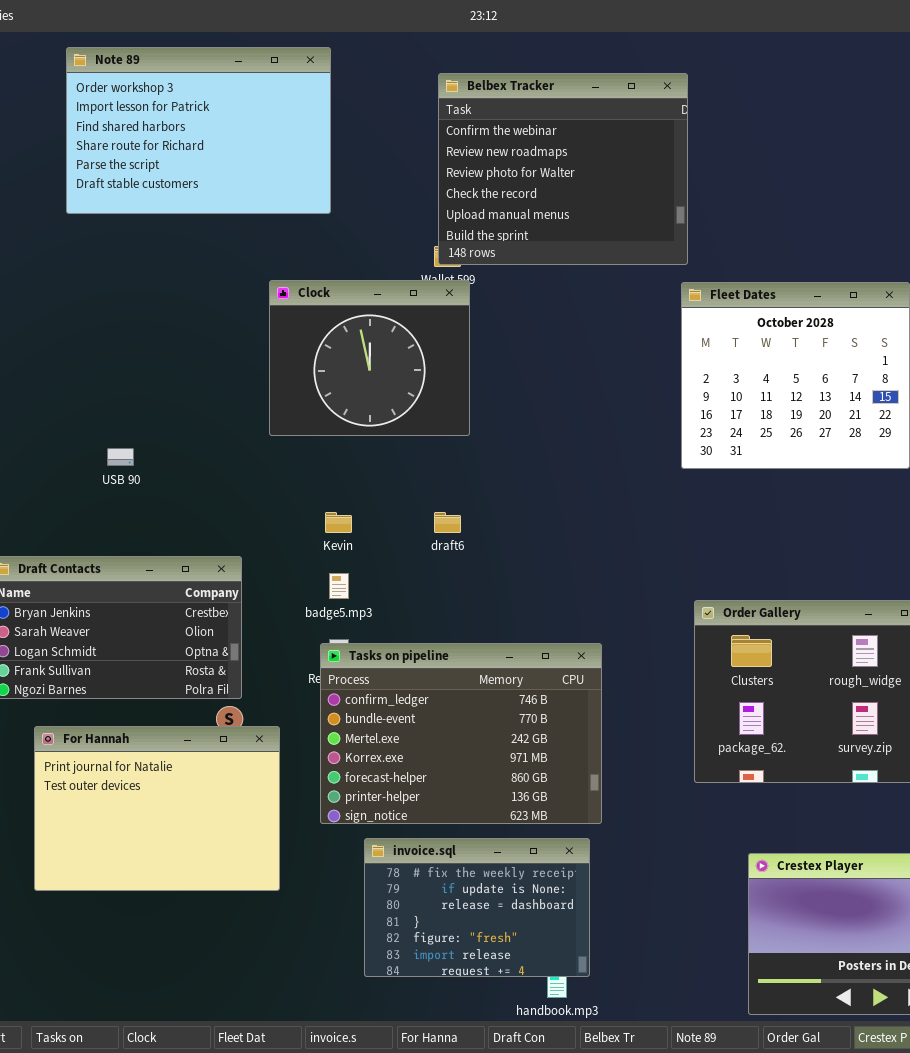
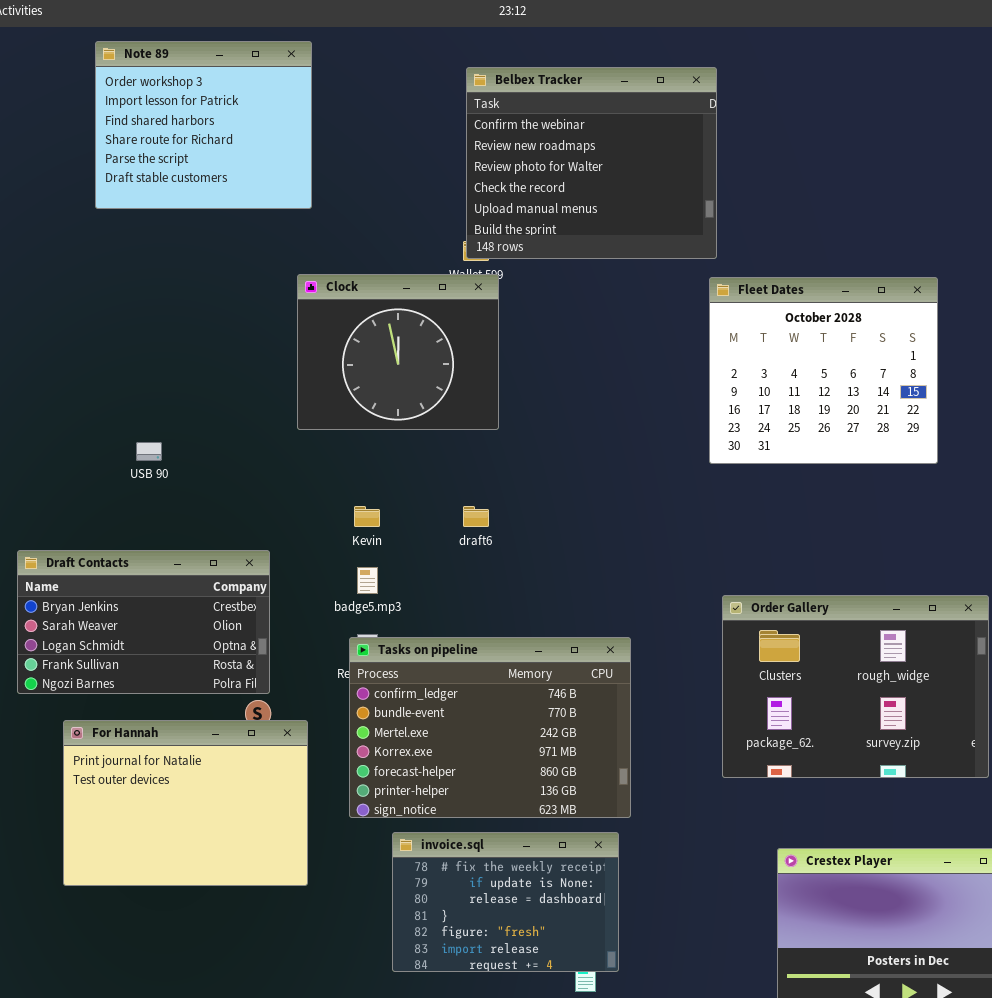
Note 89: [66,47,331,214] -> [95,41,312,209], resized

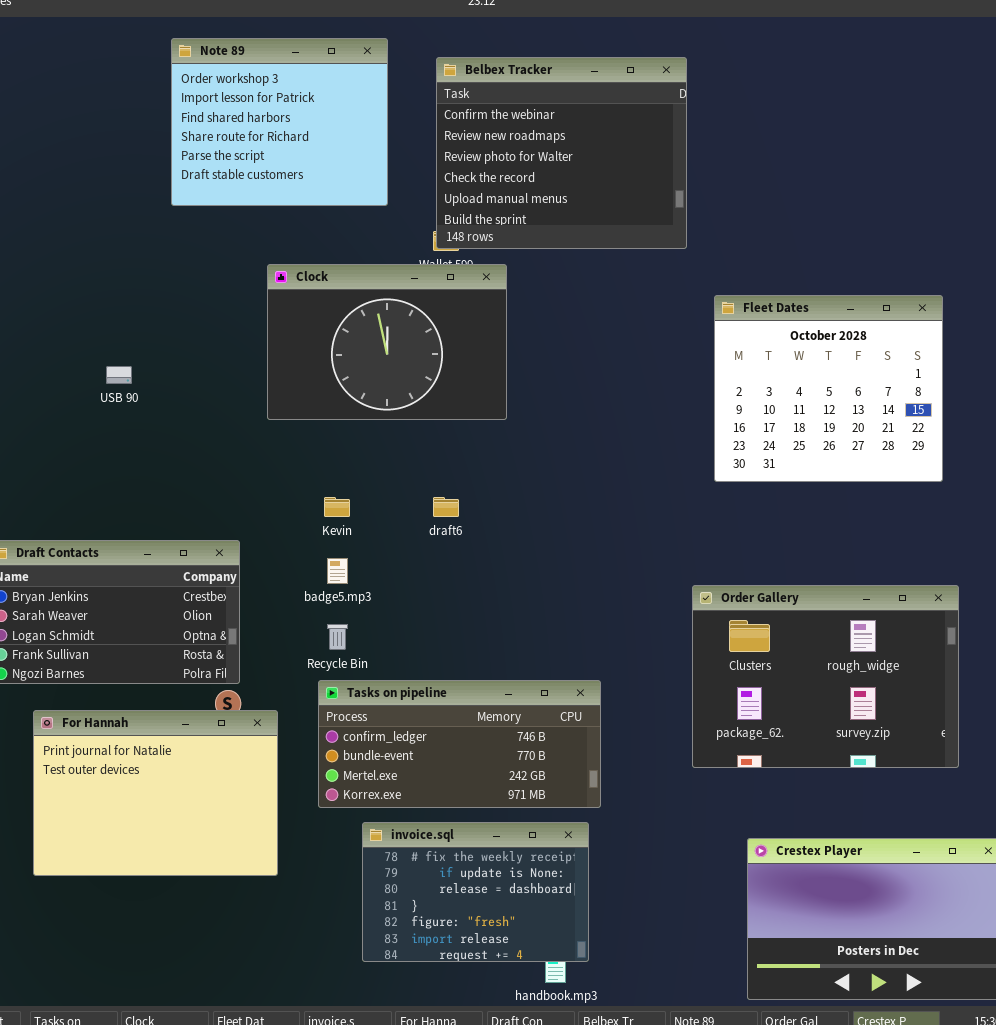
Note 89: [95,41,312,209] -> [171,38,388,206], moved
Clock: [297,274,499,430] -> [267,264,507,420], resized
Fleet Dates: [709,277,938,464] -> [714,295,943,482], moved
USB 90: [136,442,162,461] -> [106,366,132,384], moved
Tasks on pipeline: [349,637,631,818] -> [318,680,601,808], resized

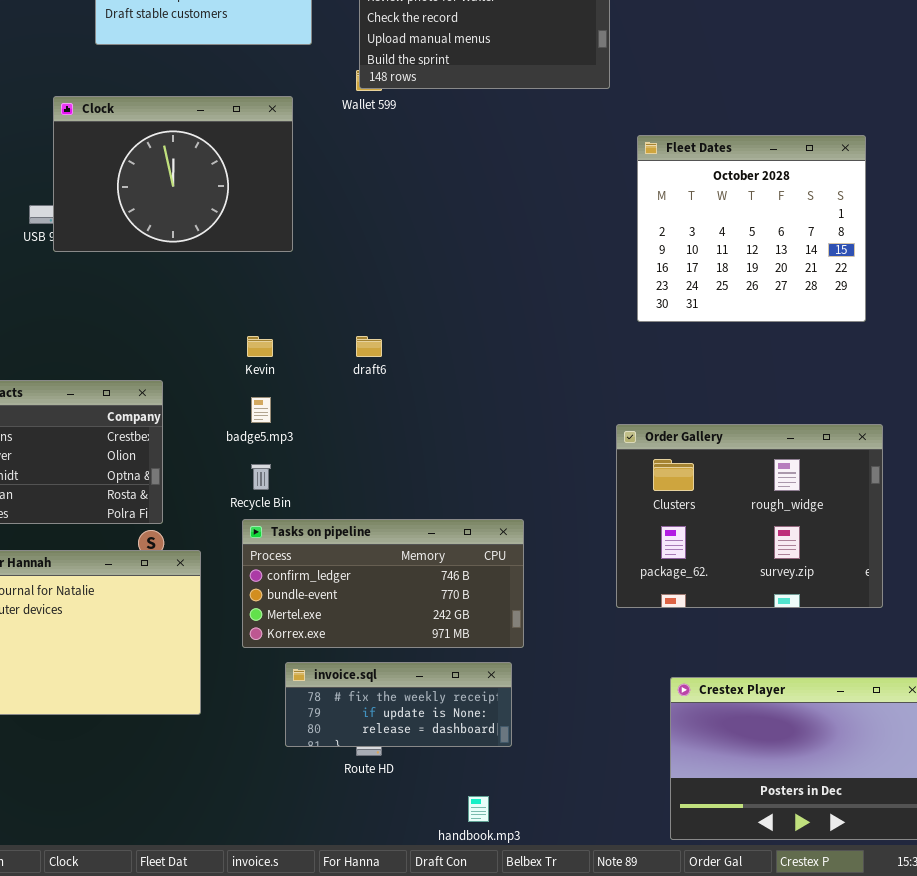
Clock: [267,264,507,420] -> [53,96,293,252], moved
invoice.sql: [362,822,589,962] -> [285,662,512,747], resized

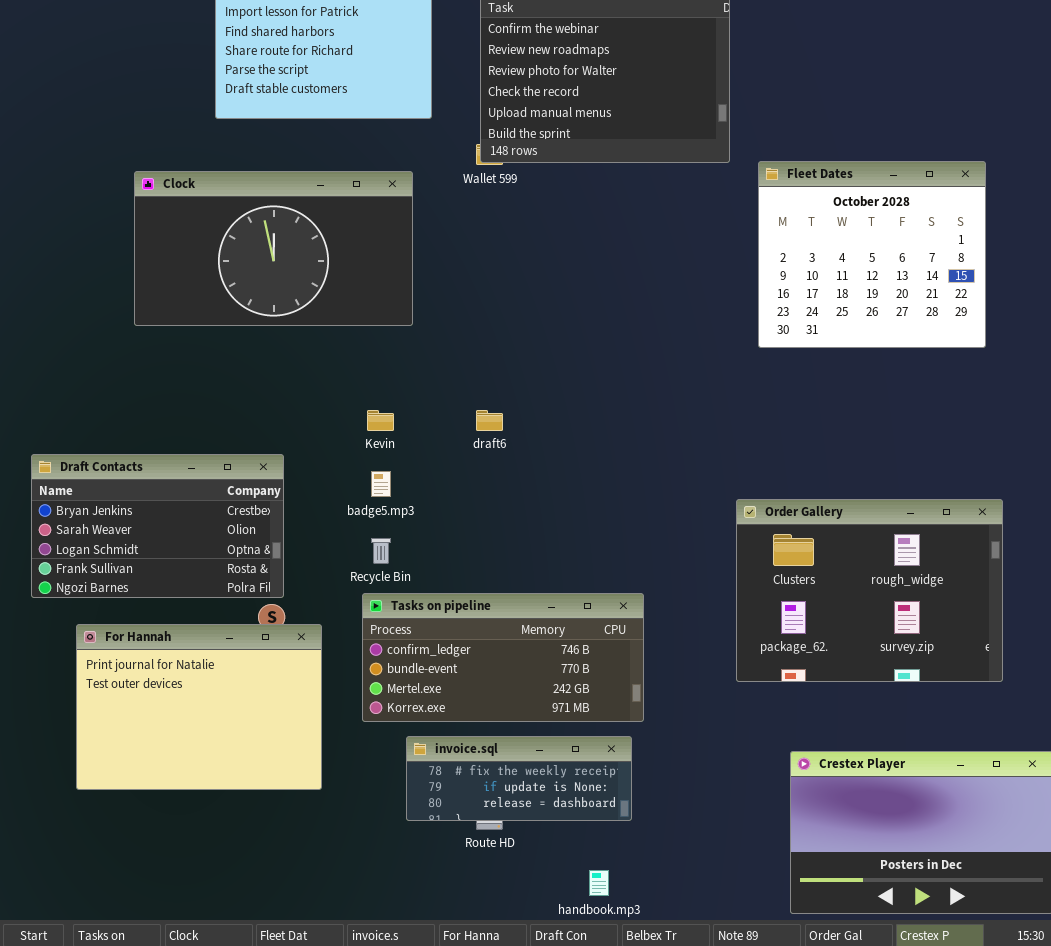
Clock: [53,96,293,252] -> [134,171,413,326], resized
Fleet Dates: [637,135,866,322] -> [758,161,986,348], moved

